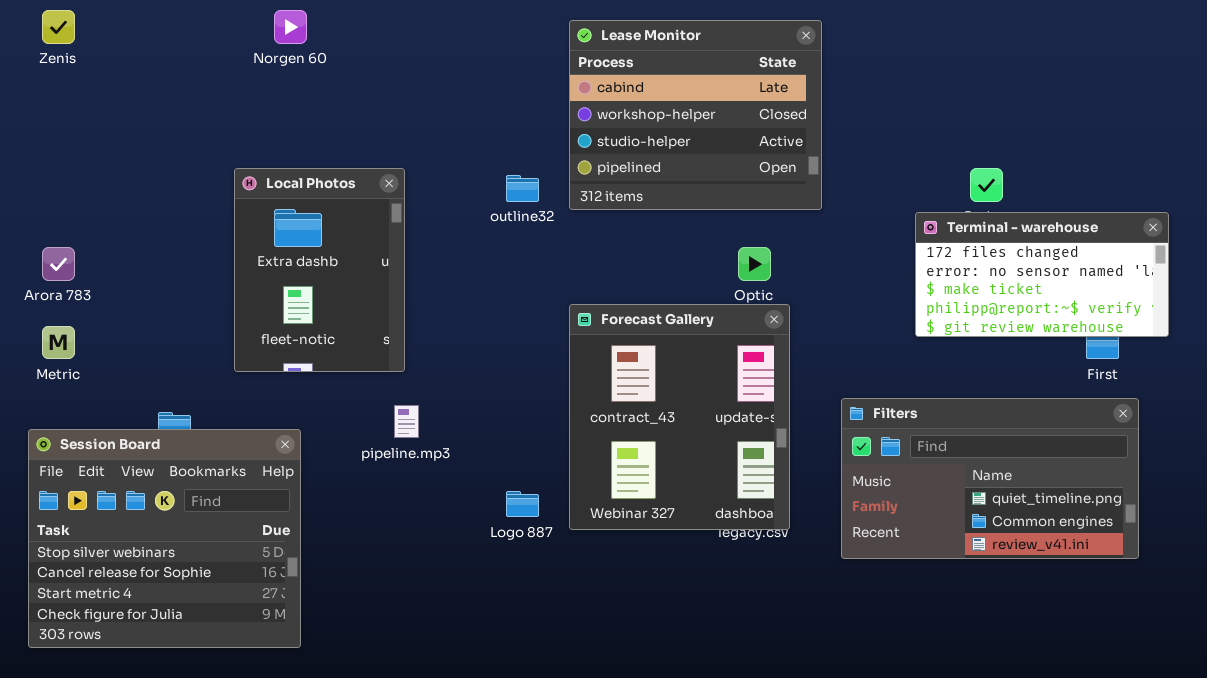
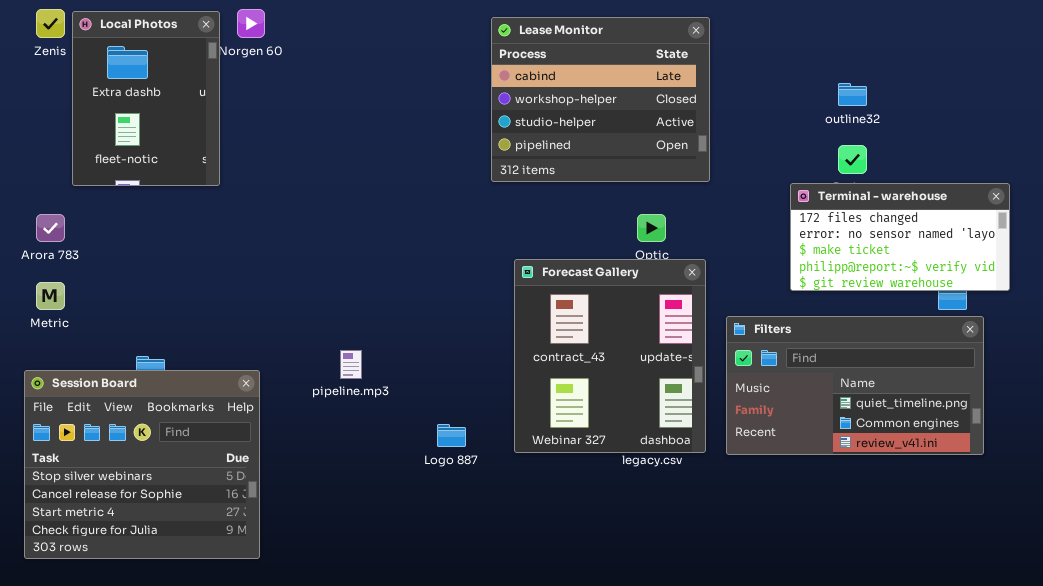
Local Photos: [234,168,405,372] -> [72,11,220,186], moved
outline32: [506,175,539,202] -> [838,83,867,106], moved
Forecast Gallery: [569,304,790,530] -> [514,259,706,453], moved
Filters: [841,398,1139,559] -> [726,316,984,455], moved

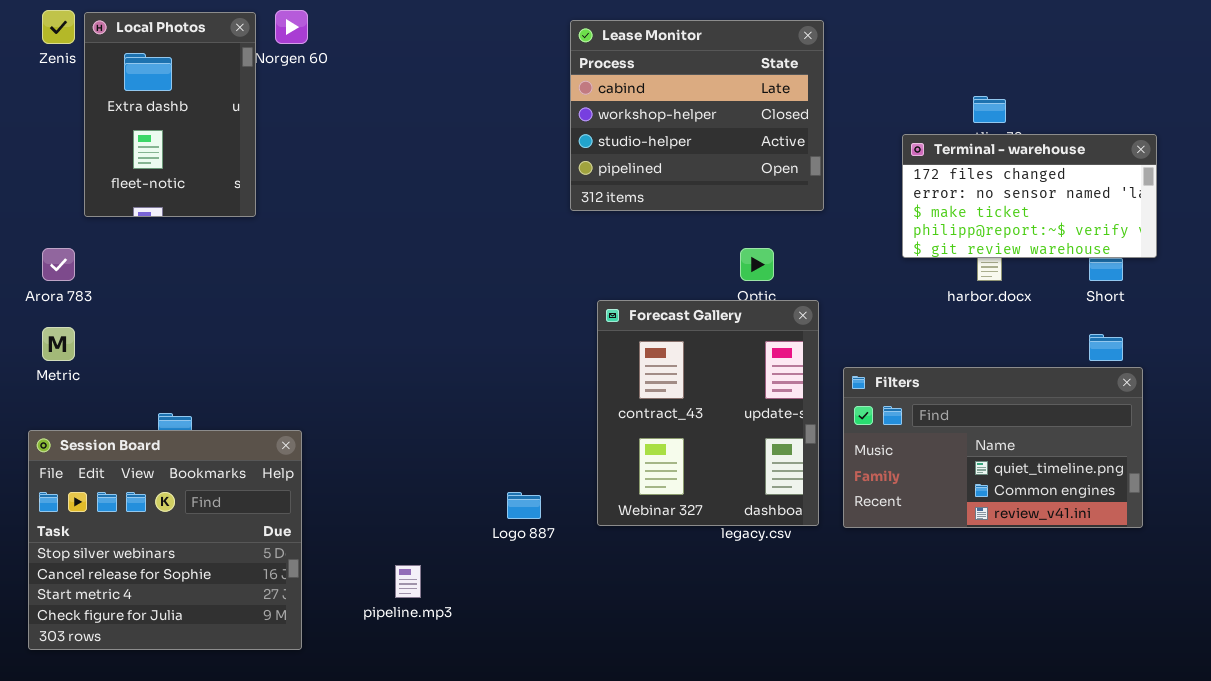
Terminal - warehouse: [790,183,1010,291] -> [902,134,1157,258], moved
pipeline.mp3: [340,350,362,379] -> [395,565,421,598], moved

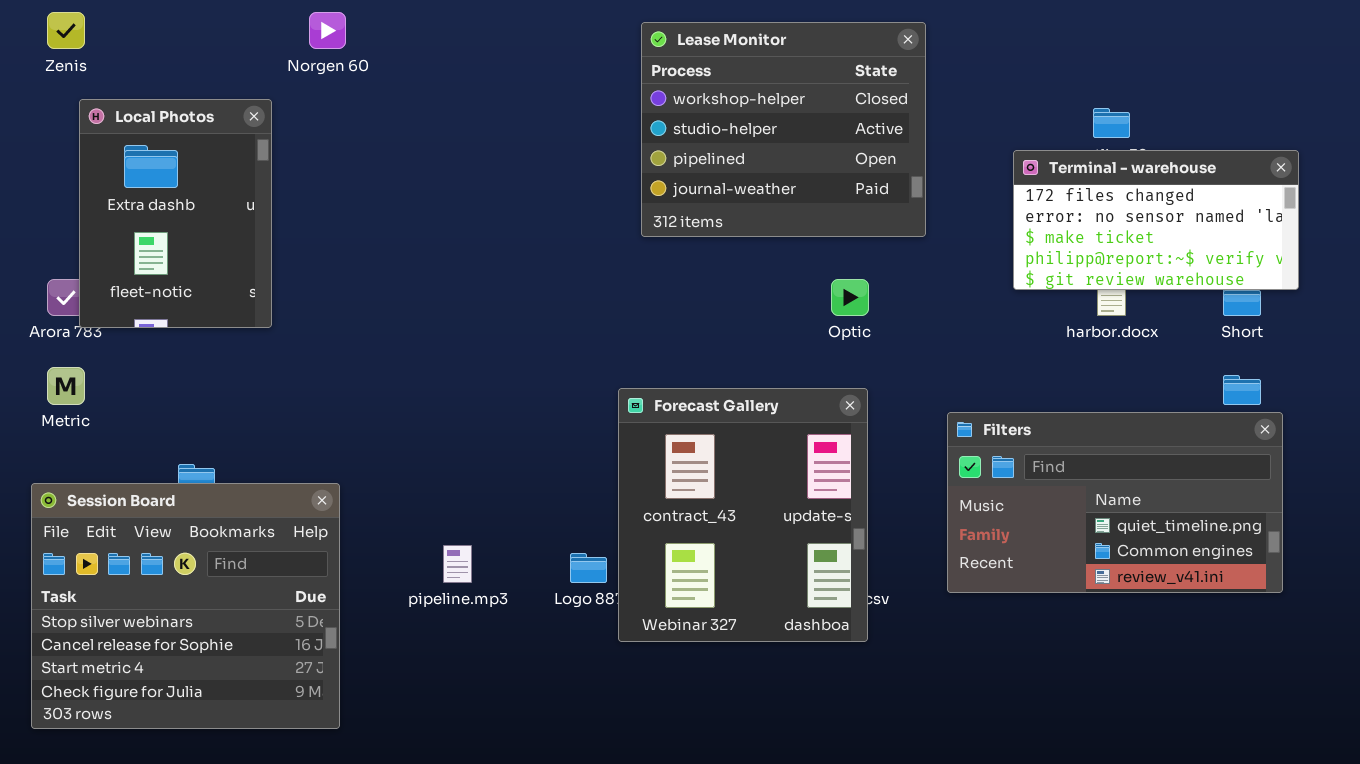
Local Photos: [84,12,256,217] -> [79,99,272,328], moved
Lease Monitor: [570,20,824,211] -> [641,22,926,237], scrolled down 1 row
Forecast Gallery: [597,300,819,526] -> [618,388,868,642], moved
pipeline.mp3: [395,565,421,598] -> [443,545,472,583], moved

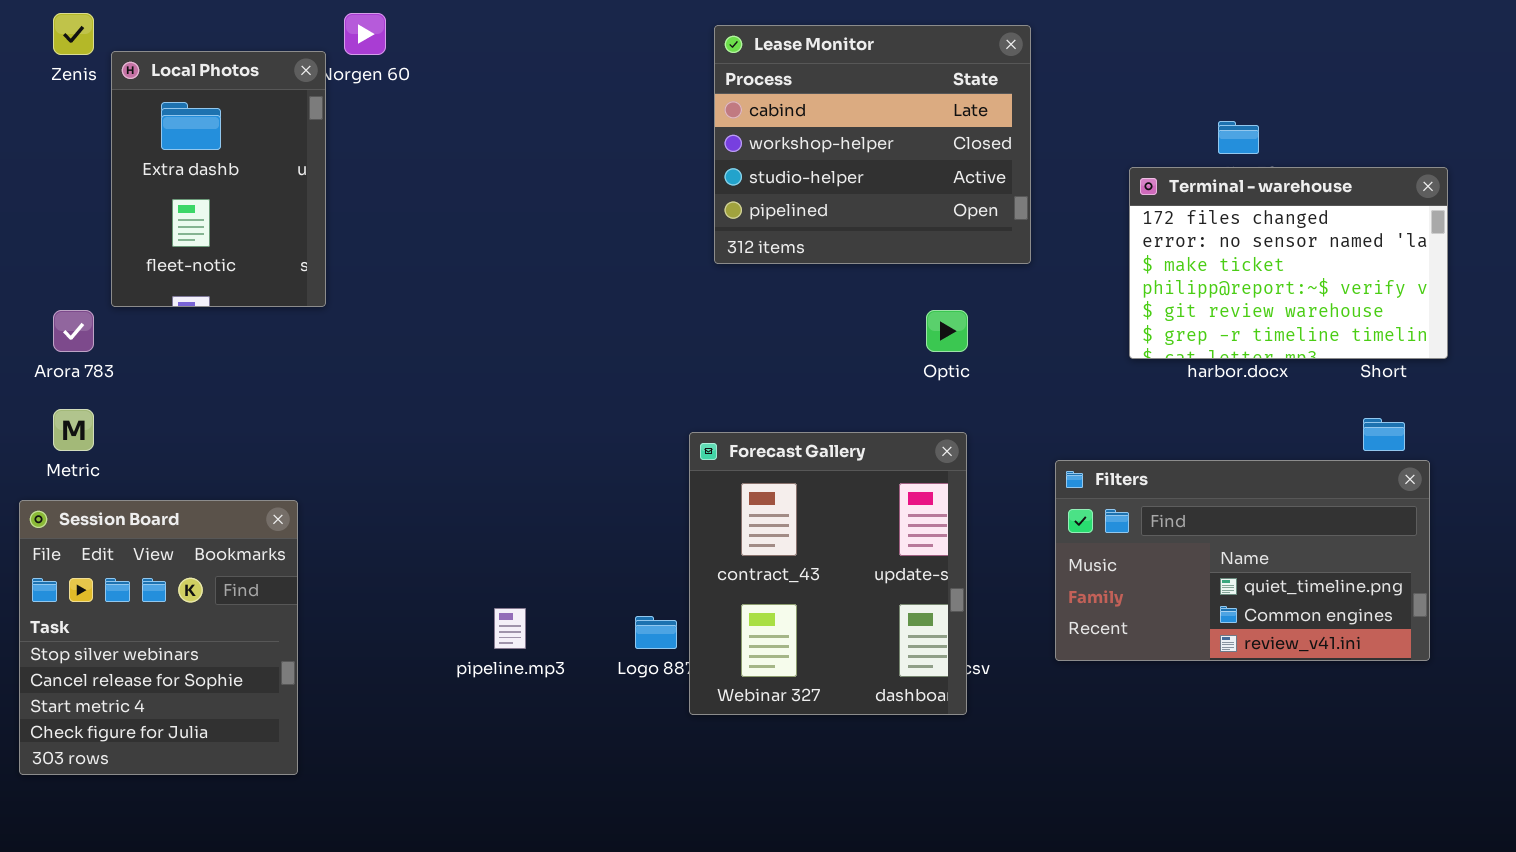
Lease Monitor: [641,22,926,237] -> [714,25,1031,264], scrolled up 1 row
Local Photos: [79,99,272,328] -> [111,51,326,307], moved
Terminal - warehouse: [1013,150,1299,290] -> [1129,167,1448,359], resized
Session Board: [31,483,340,729] -> [19,500,298,775], moved, resized

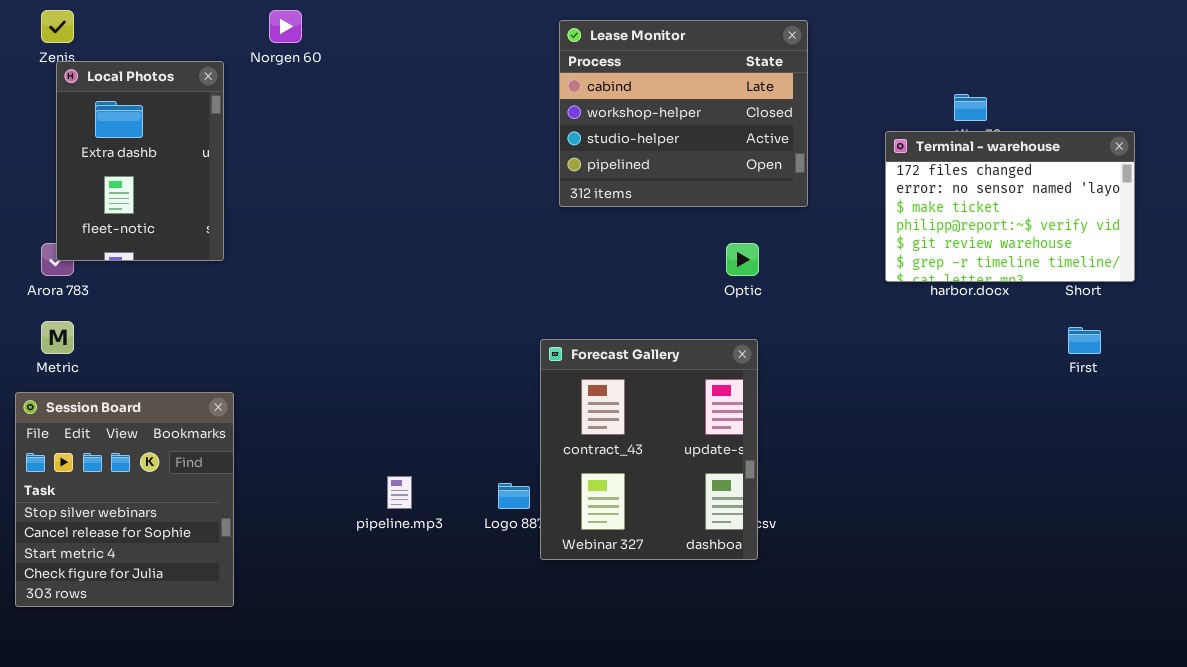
Local Photos: [111,51,326,307] -> [56,61,224,261], moved
Filters: [1055,460,1430,661] -> none, closed

